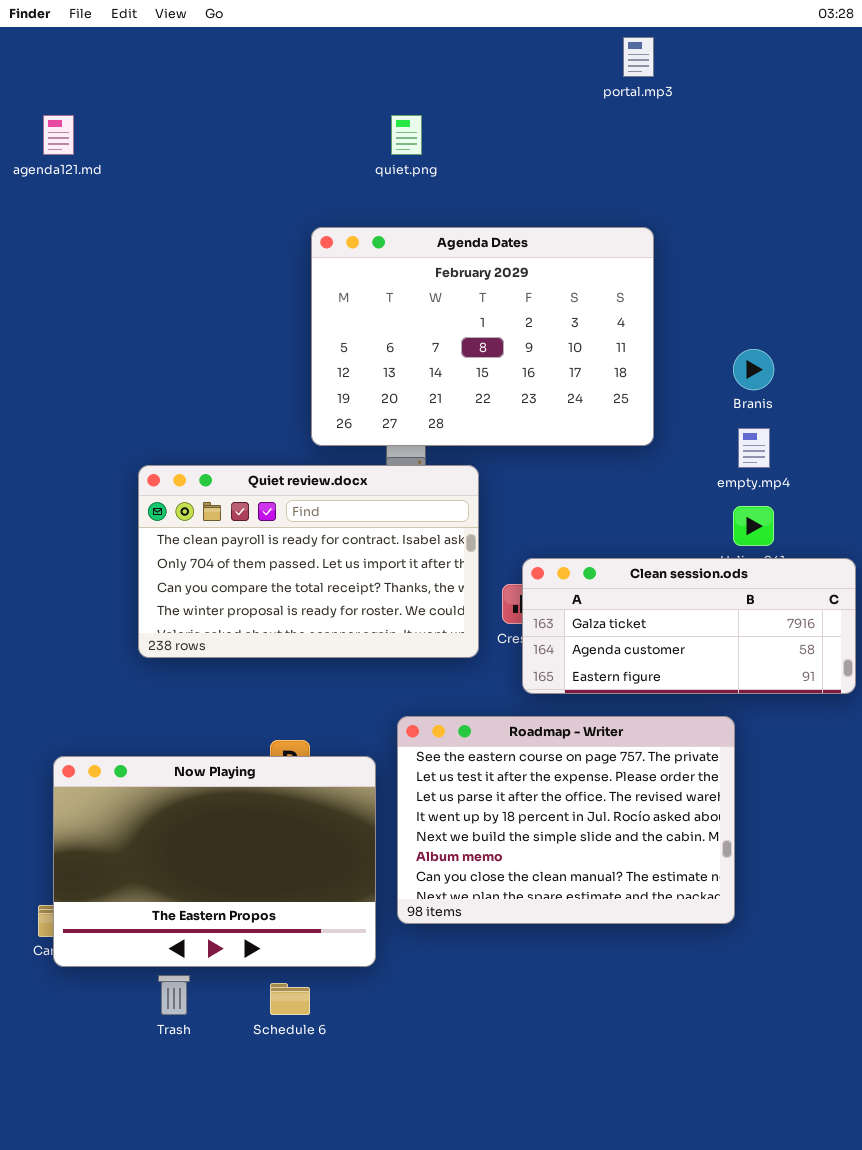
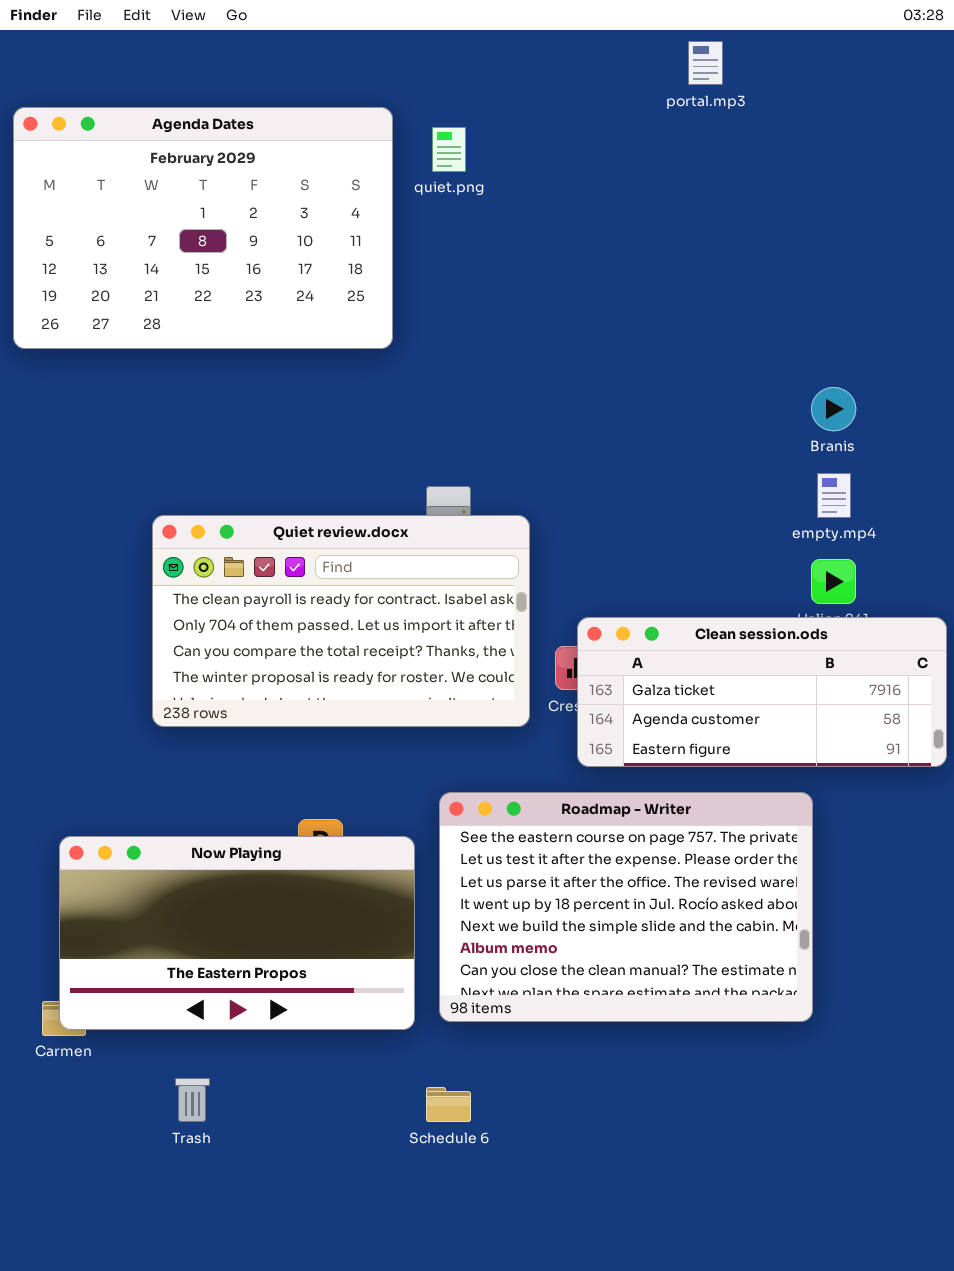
Agenda Dates: [311,227,654,446] -> [13,107,393,349], moved
Now Playing: [53,756,376,967] -> [59,836,415,1030], resized
Schedule 6: [270,983,310,1015] -> [426,1087,471,1122], moved

